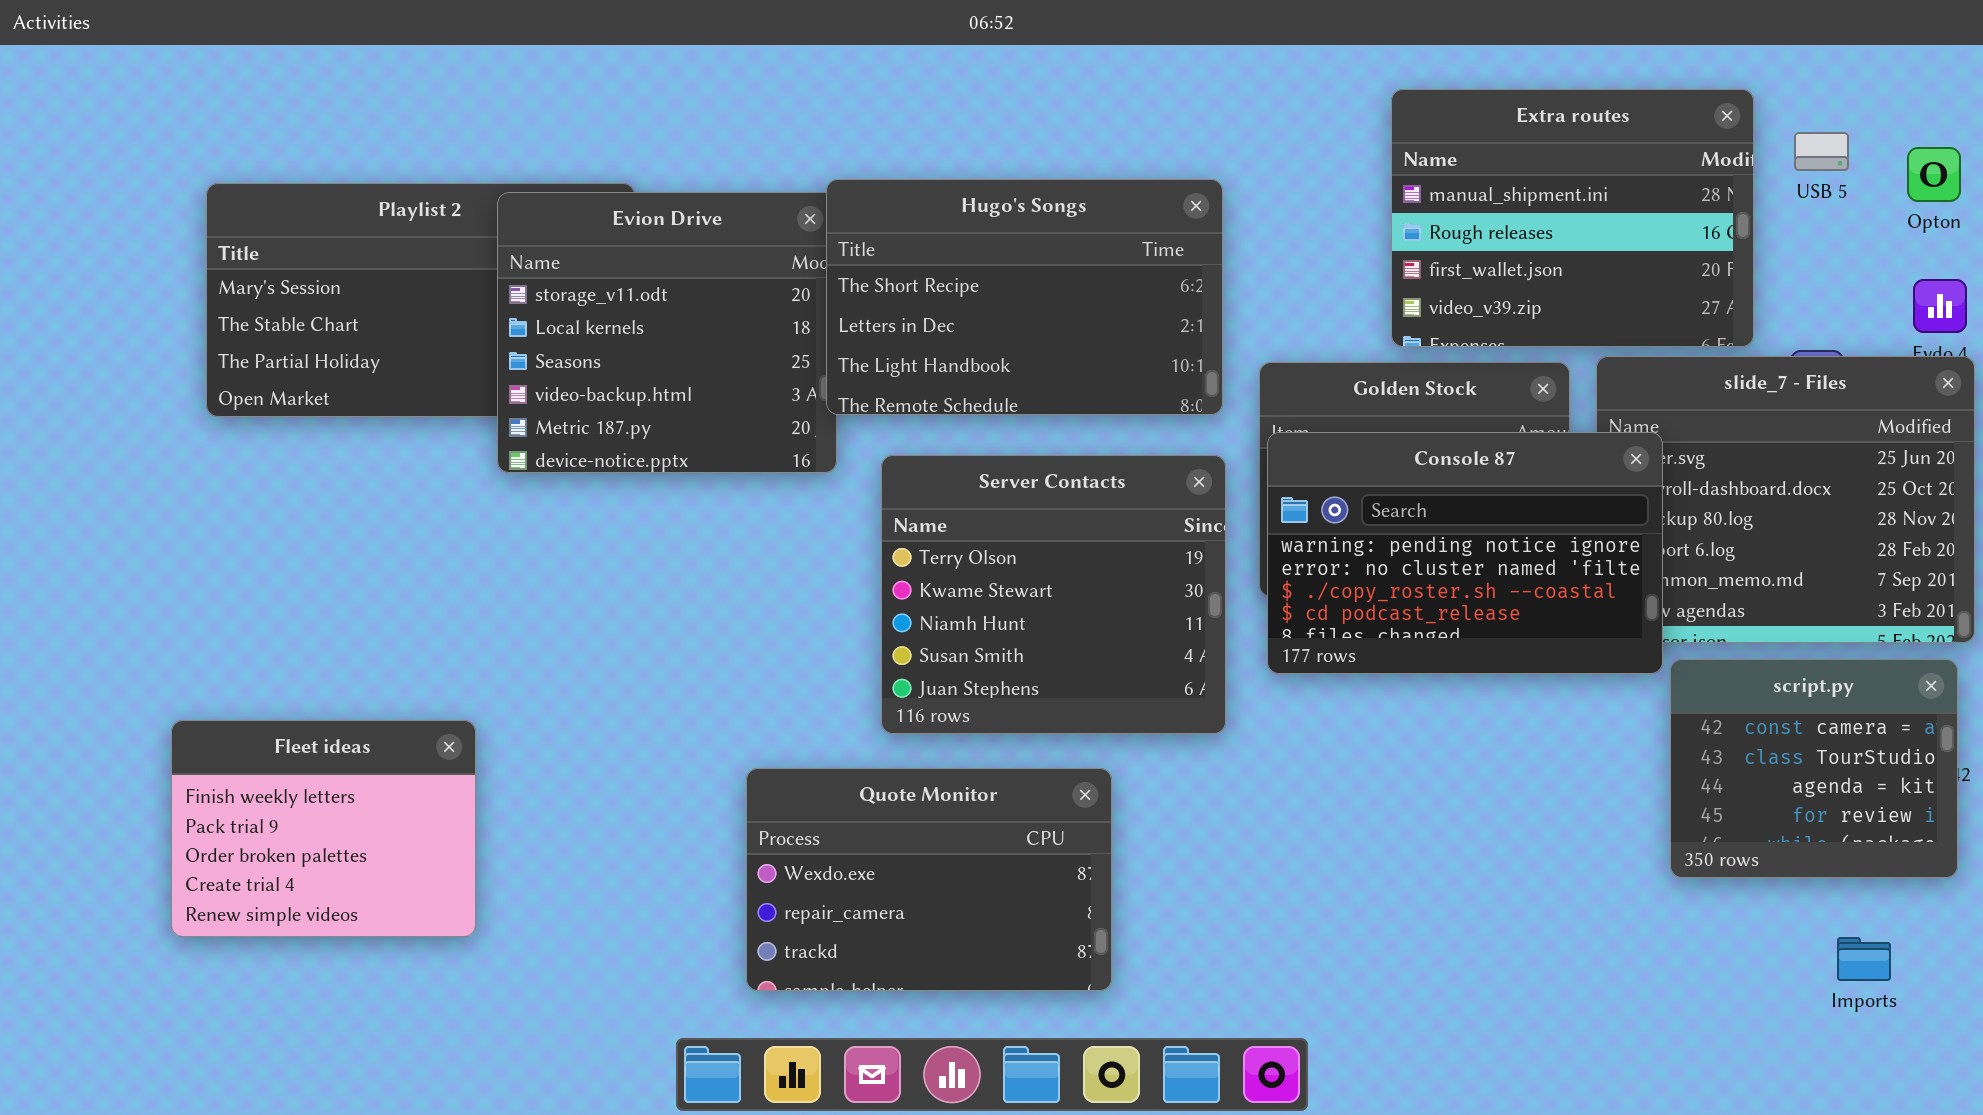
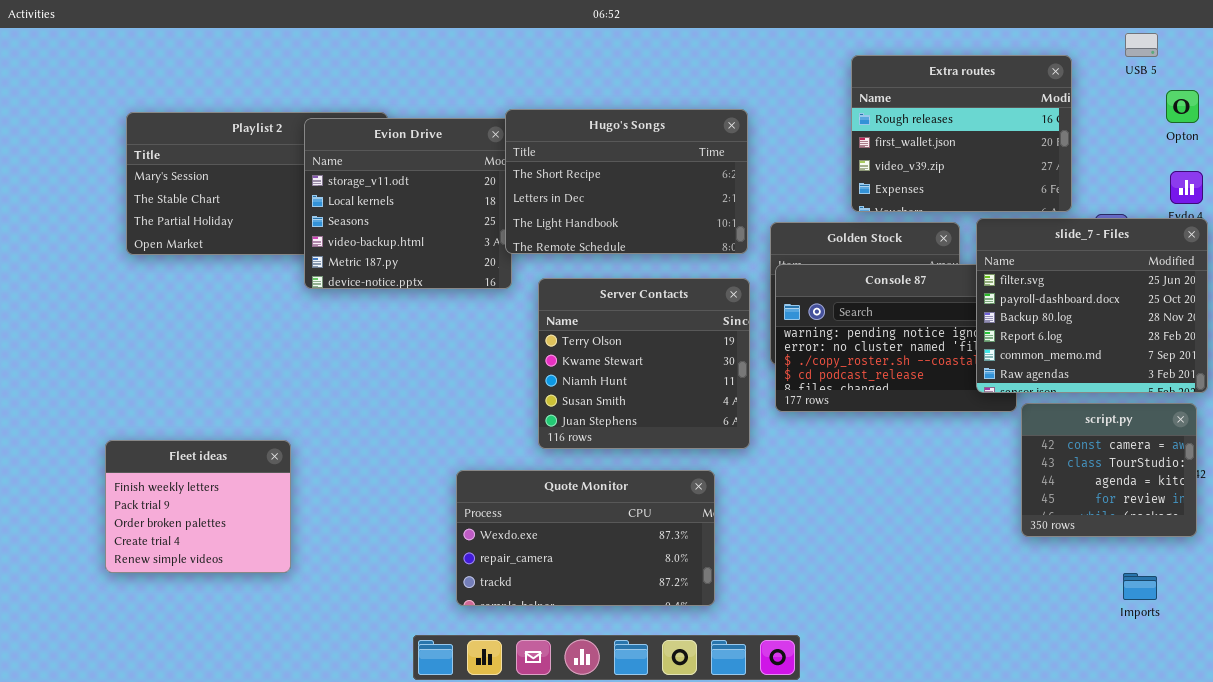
Extra routes: [1391,89,1754,347] -> [851,55,1072,212], scrolled down 1 row
USB 5: [1794,132,1849,171] -> [1125,33,1158,57], moved
slide_7 - Files: [1596,356,1975,643] -> [976,218,1208,393], raised
Quote Monitor: [746,768,1112,991] -> [456,470,715,606], resized

